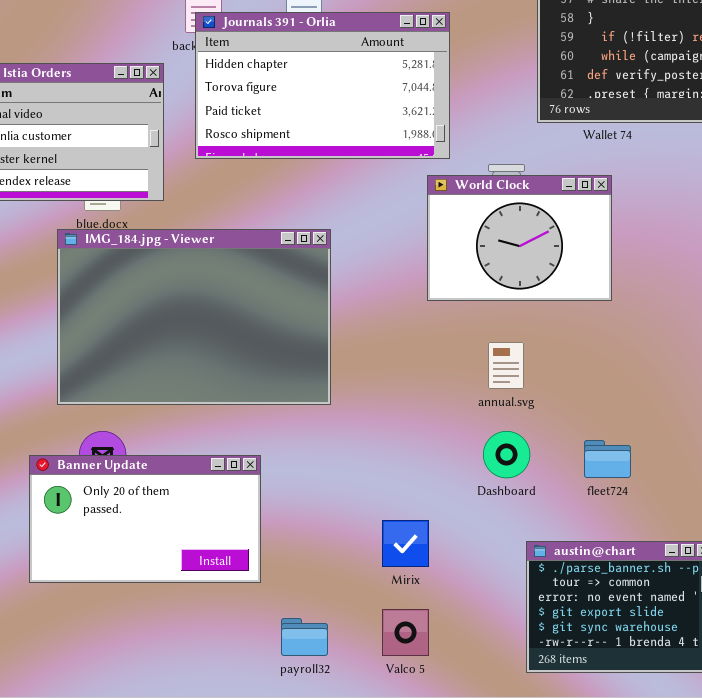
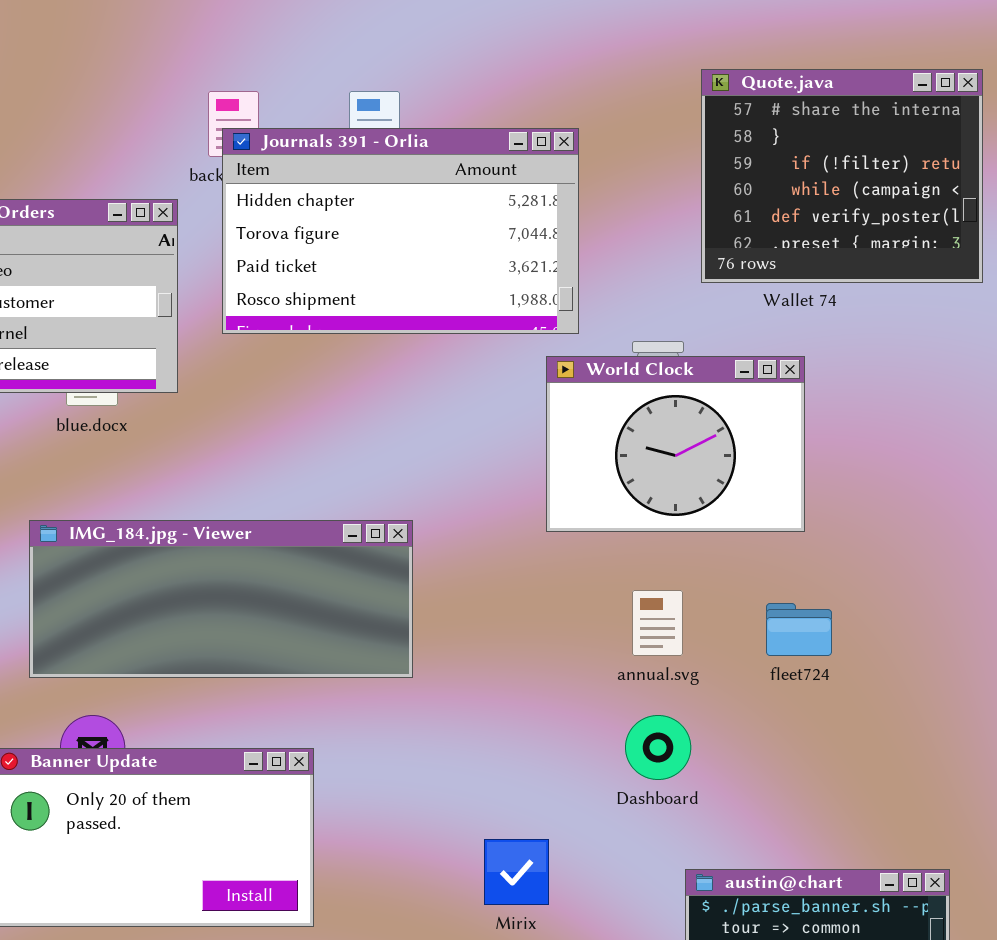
IMG_184.jpg - Viewer: [57,229,331,405] -> [29,520,413,678], resized
fleet724: [584,440,631,478] -> [766,603,832,656], moved

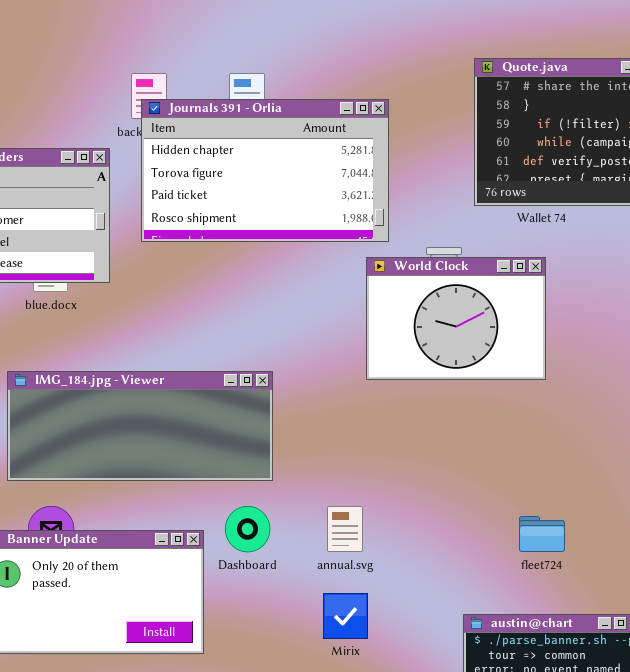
annual.svg: [632,590,683,656] -> [327,506,363,552], moved
fleet724: [766,603,832,656] -> [519,516,565,552], moved
Dashboard: [625,715,691,780] -> [225,506,270,552], moved

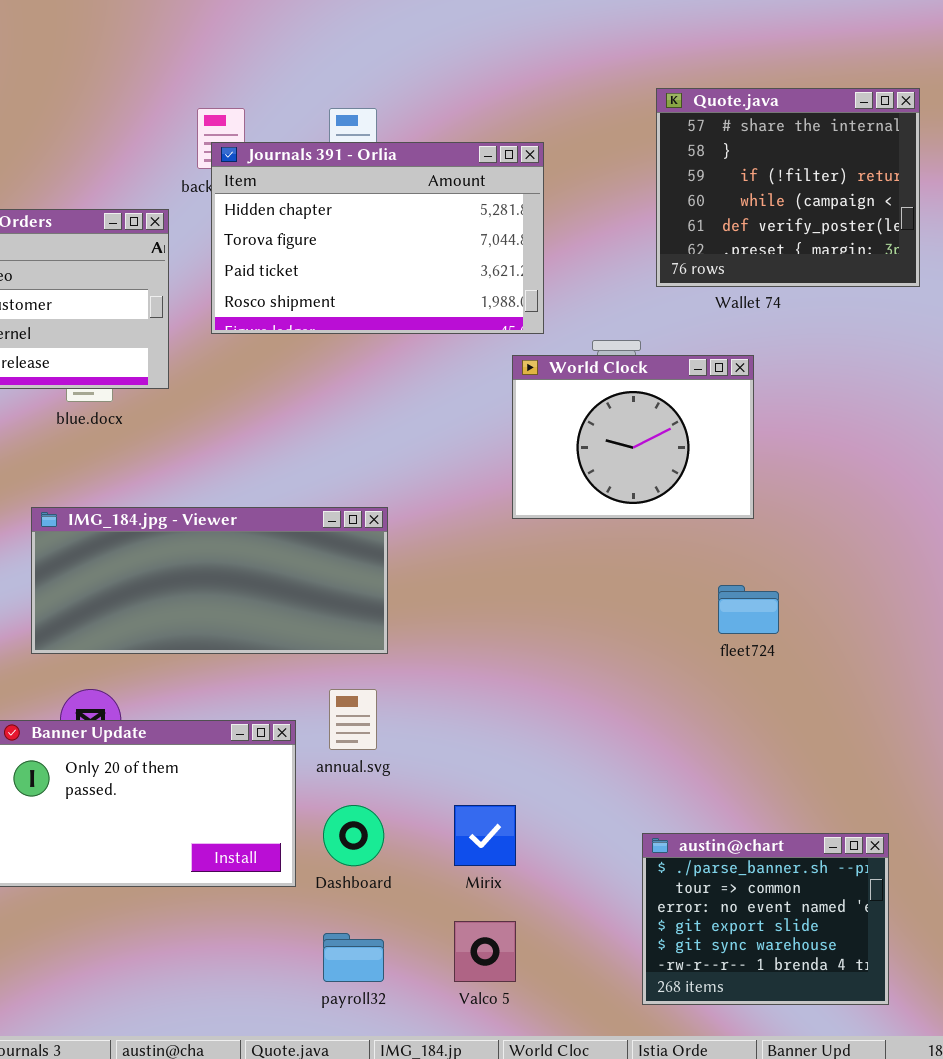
Dashboard: [225,506,270,552] -> [323,805,384,866], moved
annual.svg: [327,506,363,552] -> [329,689,377,750], moved
fleet724: [519,516,565,552] -> [718,585,779,634], moved

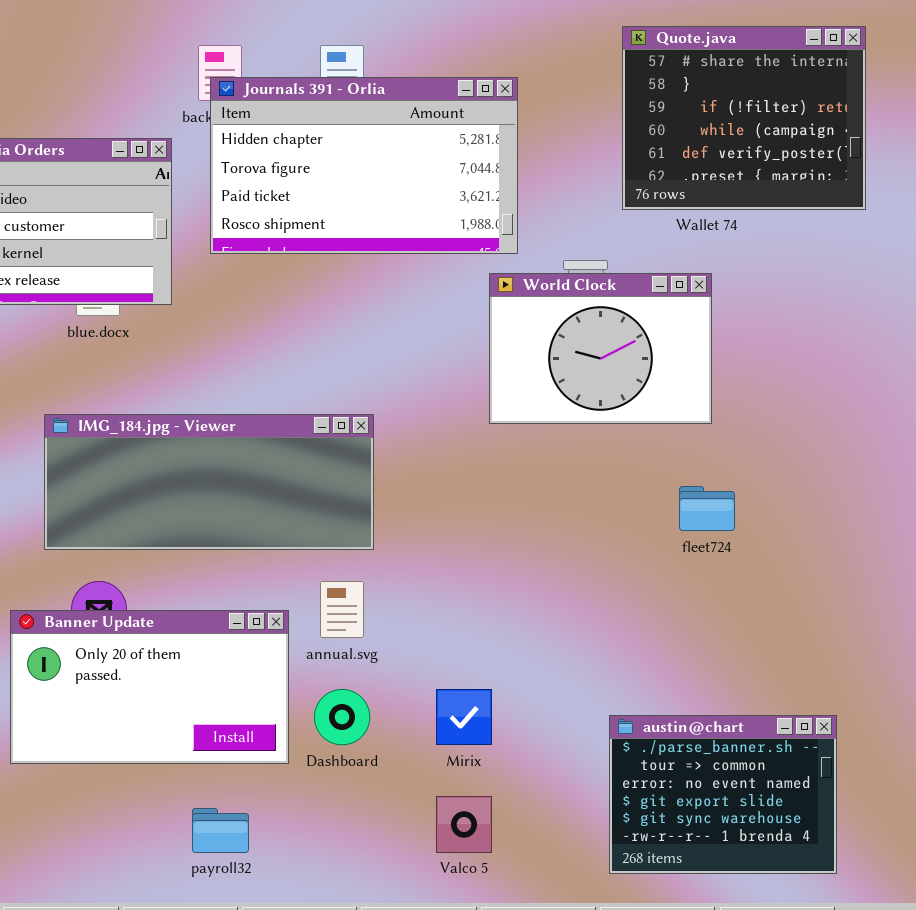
payroll32: [323,933,384,982] -> [192,808,249,853], moved

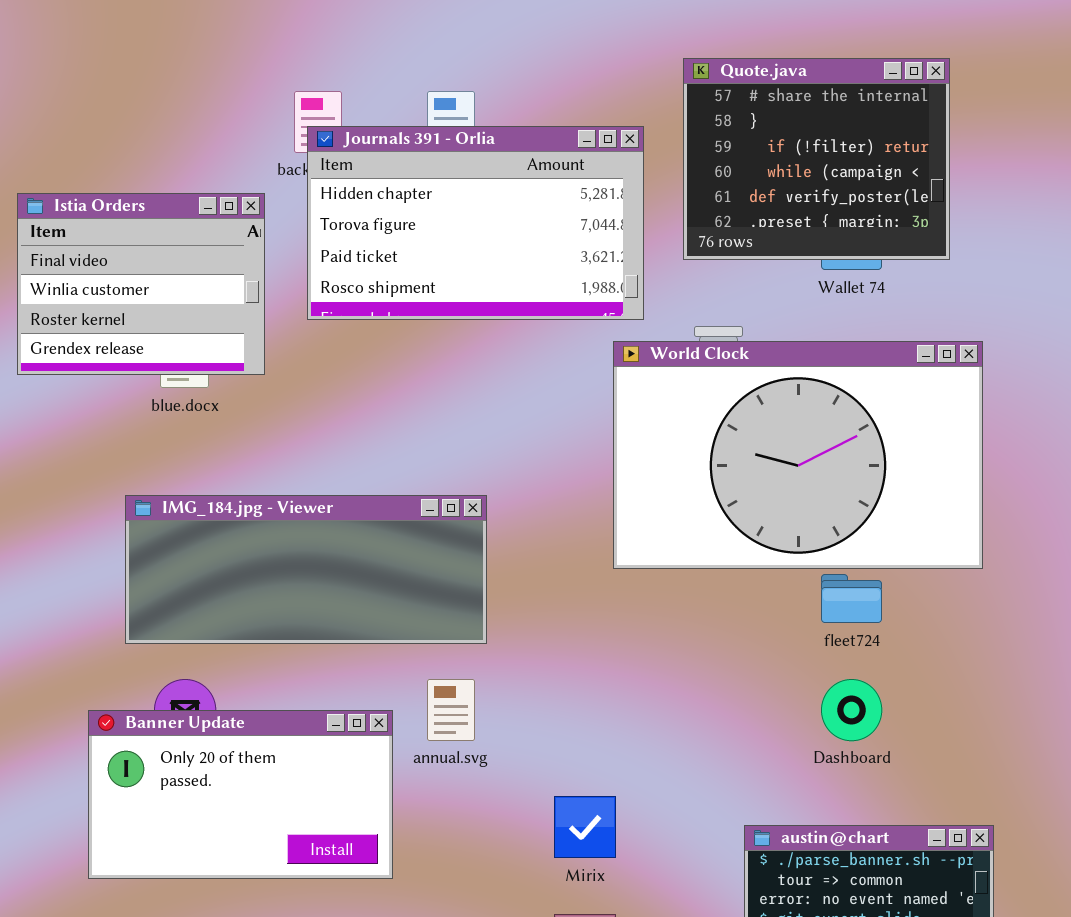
Quote.java: [622,26,866,210] -> [683,58,950,260], moved
World Clock: [489,273,712,424] -> [613,341,983,569], resized
Dashboard: [314,689,370,745] -> [821,679,882,741], moved

